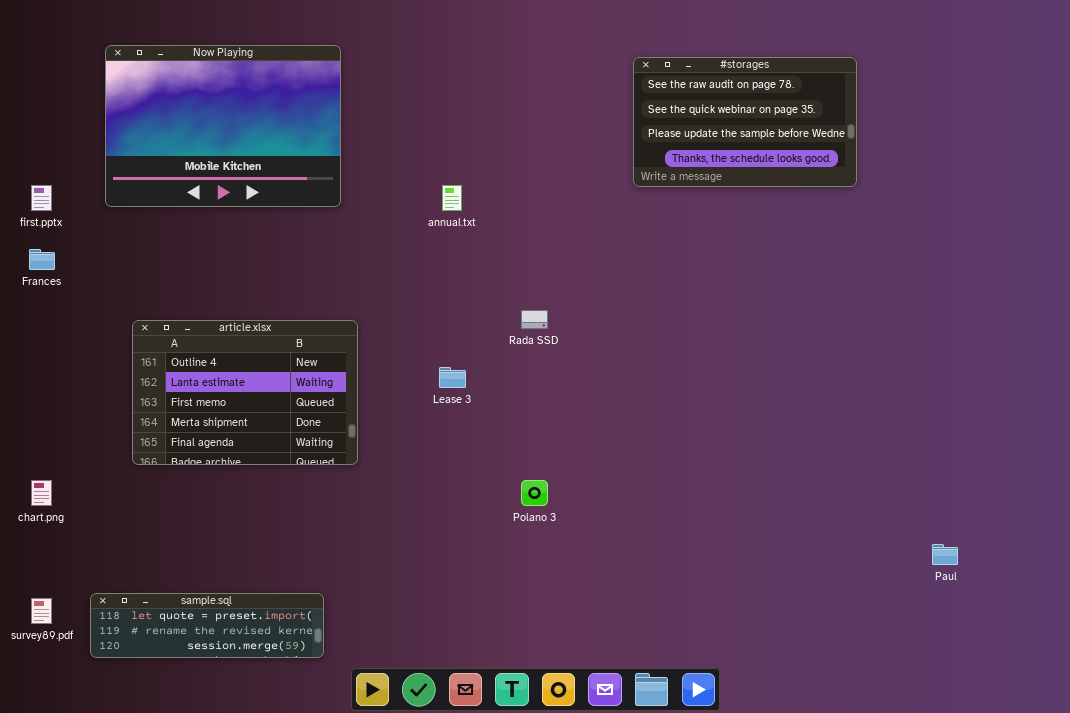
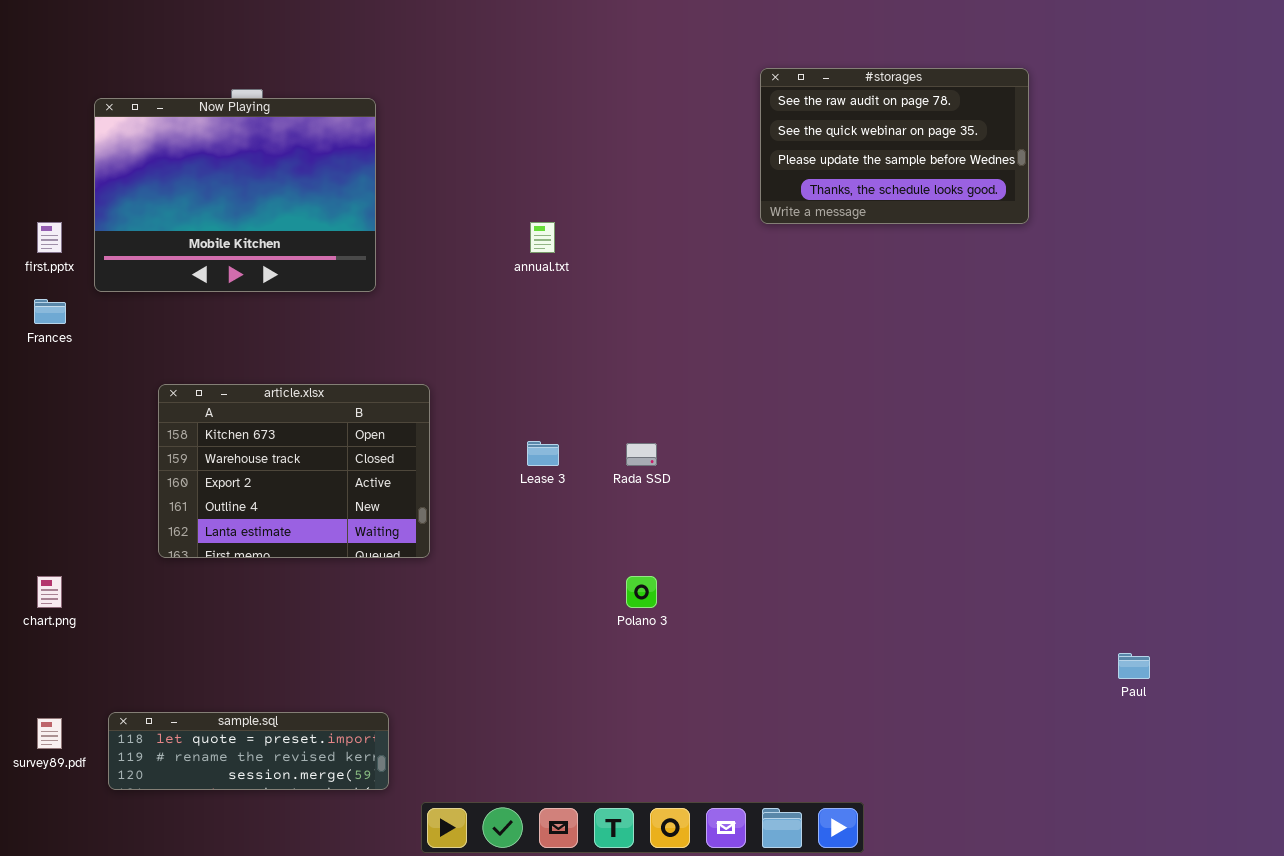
Now Playing: [105,45,341,207] -> [94,98,376,292], moved
Rada SSD: [521,310,548,329] -> [626,443,657,466], moved
article.xlsx: [132,320,358,465] -> [158,384,430,558], scrolled up 3 rows

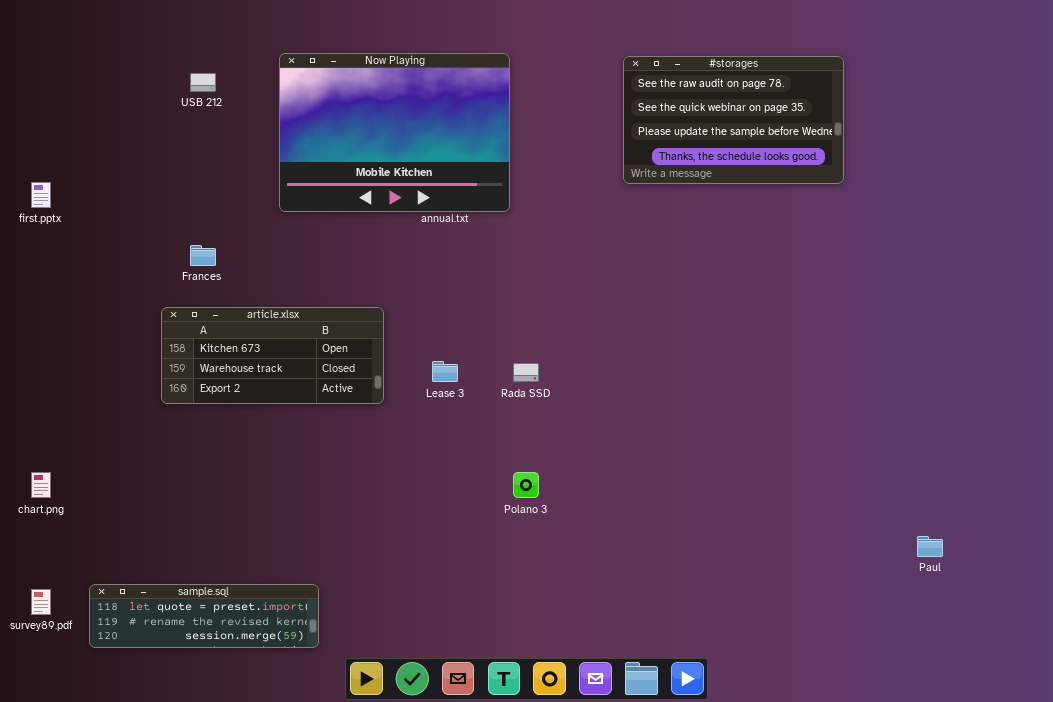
Now Playing: [94,98,376,292] -> [279,53,510,212], moved
Frances: [34,299,66,324] -> [190,245,216,266], moved
article.xlsx: [158,384,430,558] -> [161,307,384,404], moved, resized

